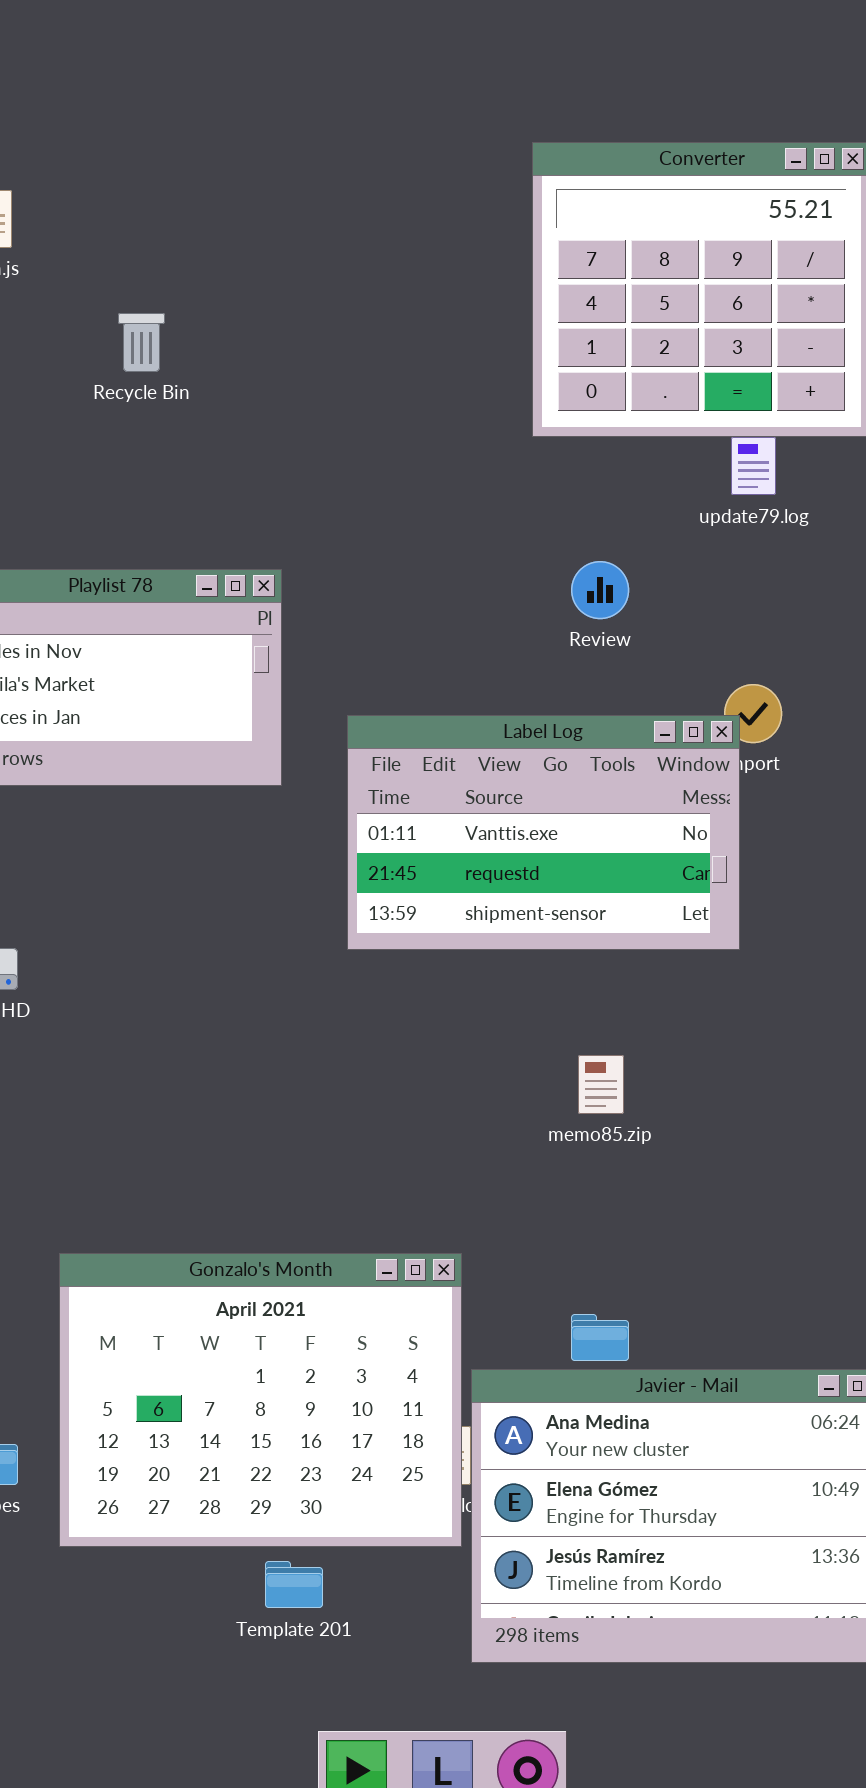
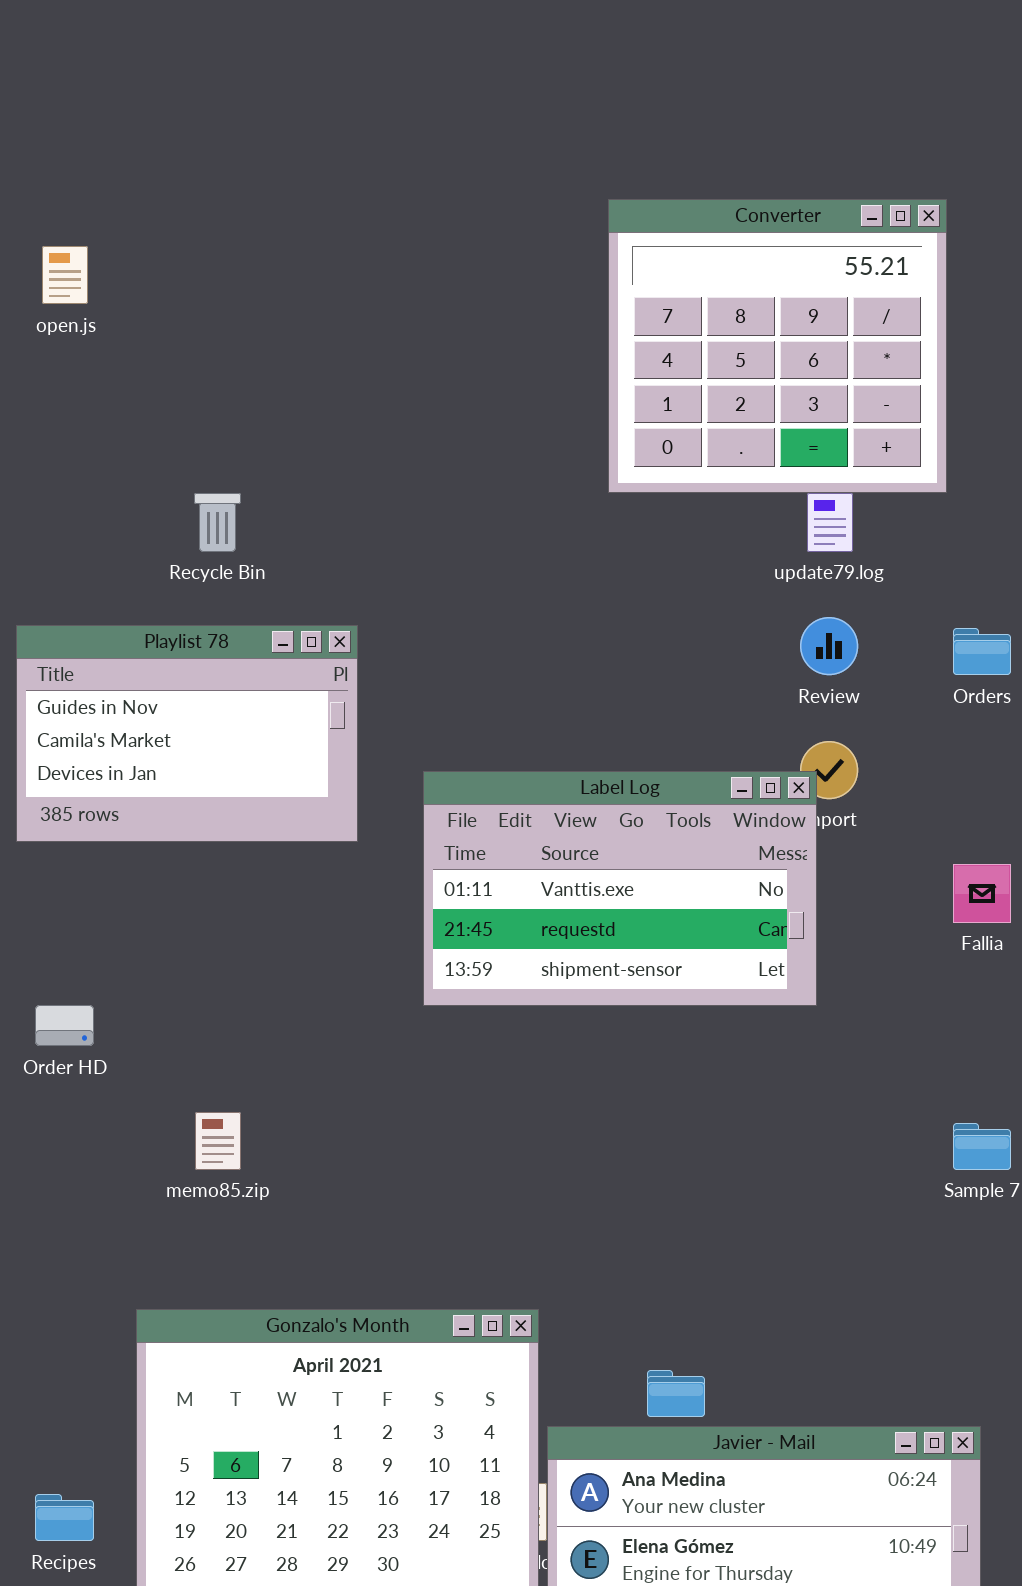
Recycle Bin: [118,313,165,372] -> [194,493,241,552], moved
Review: [571,561,629,619] -> [800,617,858,675], moved
memo85.zip: [578,1055,624,1114] -> [195,1112,241,1170], moved

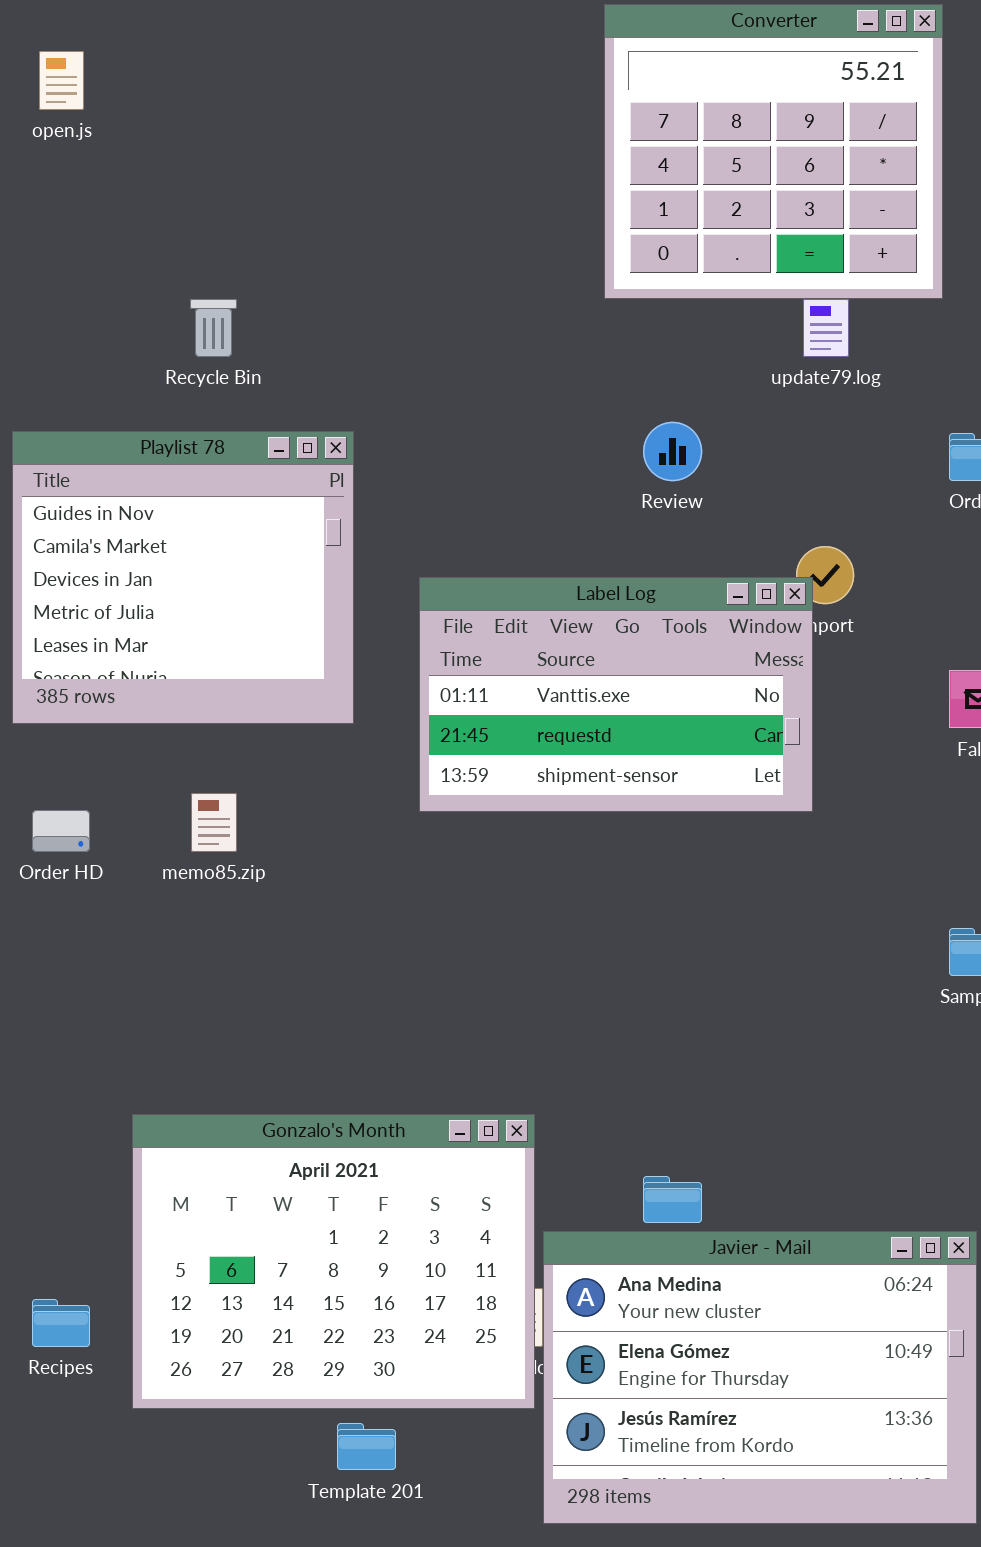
Review: [800,617,858,675] -> [643,422,702,481], moved
Playlist 78: [16,625,358,842] -> [12,431,354,724], resized
memo85.zip: [195,1112,241,1170] -> [191,793,237,852], moved

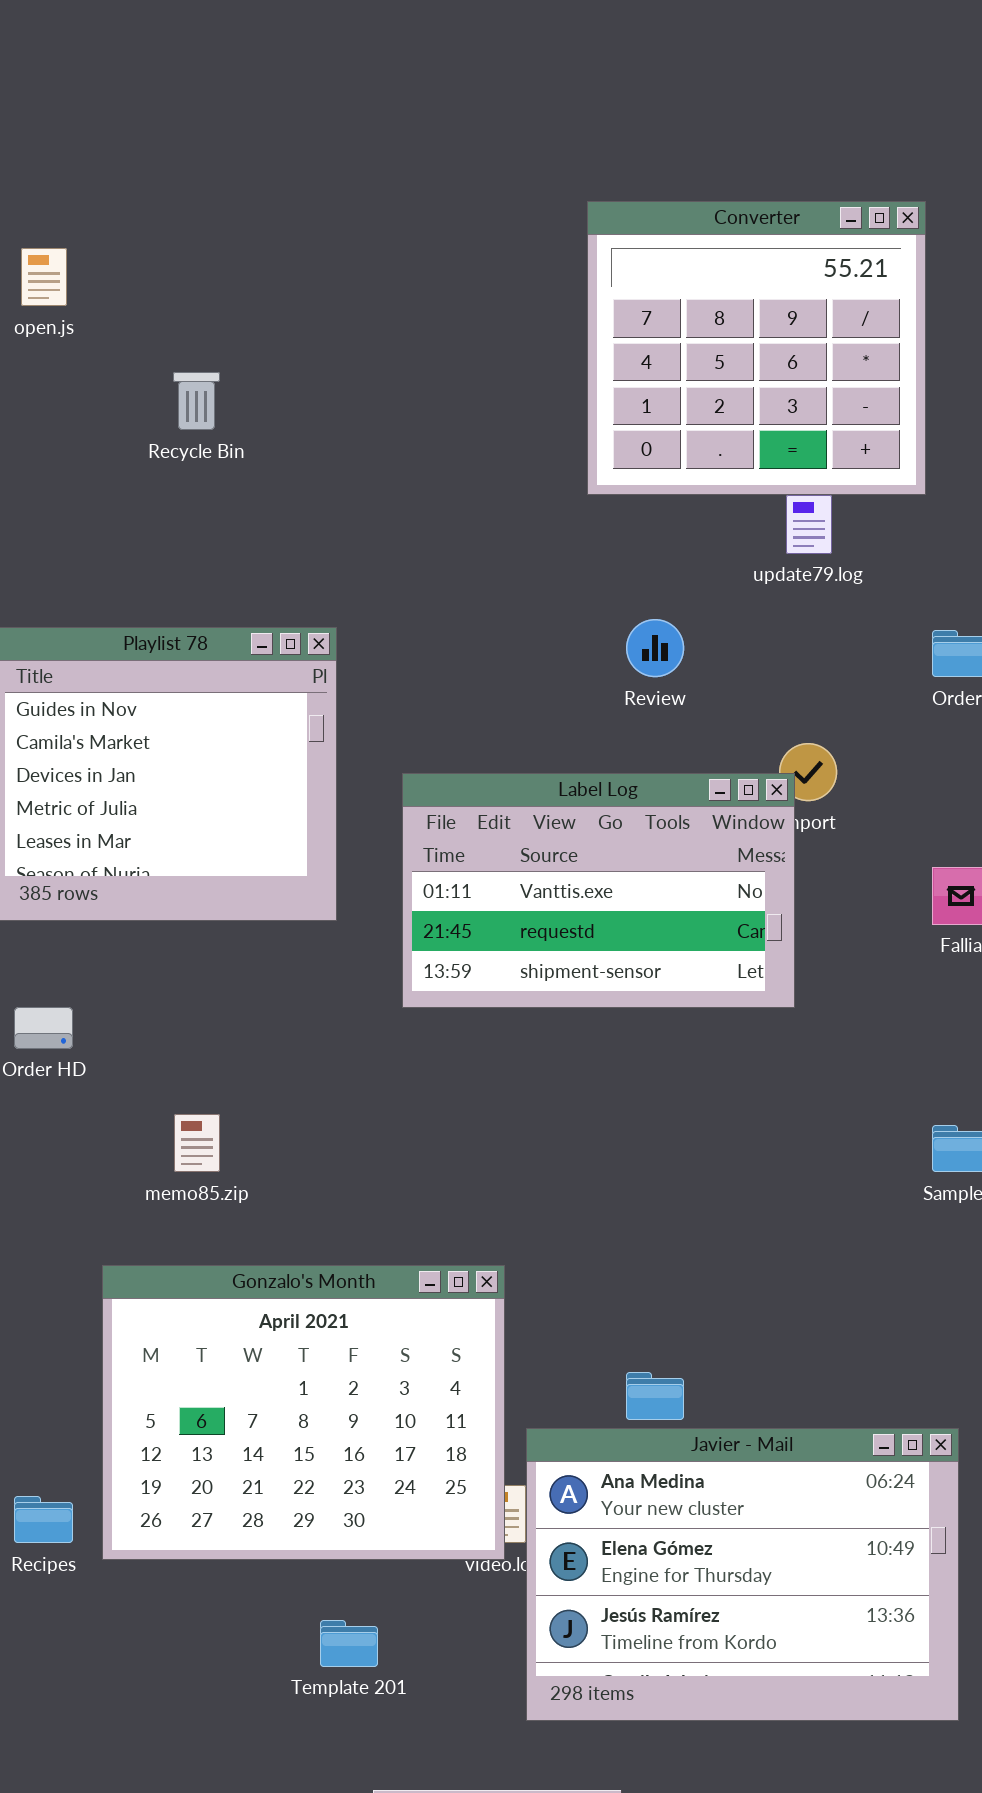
Recycle Bin: [190,299,237,357] -> [173,372,220,430], moved
memo85.zip: [191,793,237,852] -> [174,1114,220,1172], moved
Gonzalo's Month: [132,1114,535,1409] -> [102,1265,505,1560], moved

